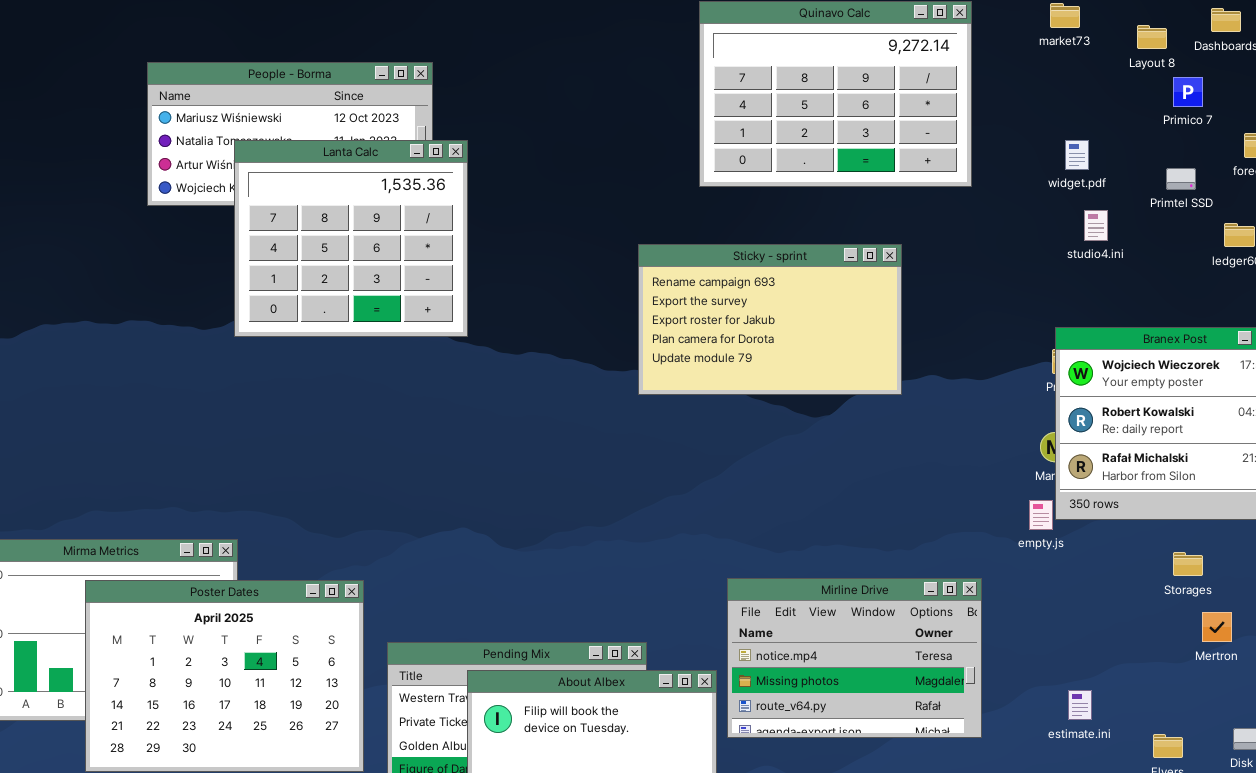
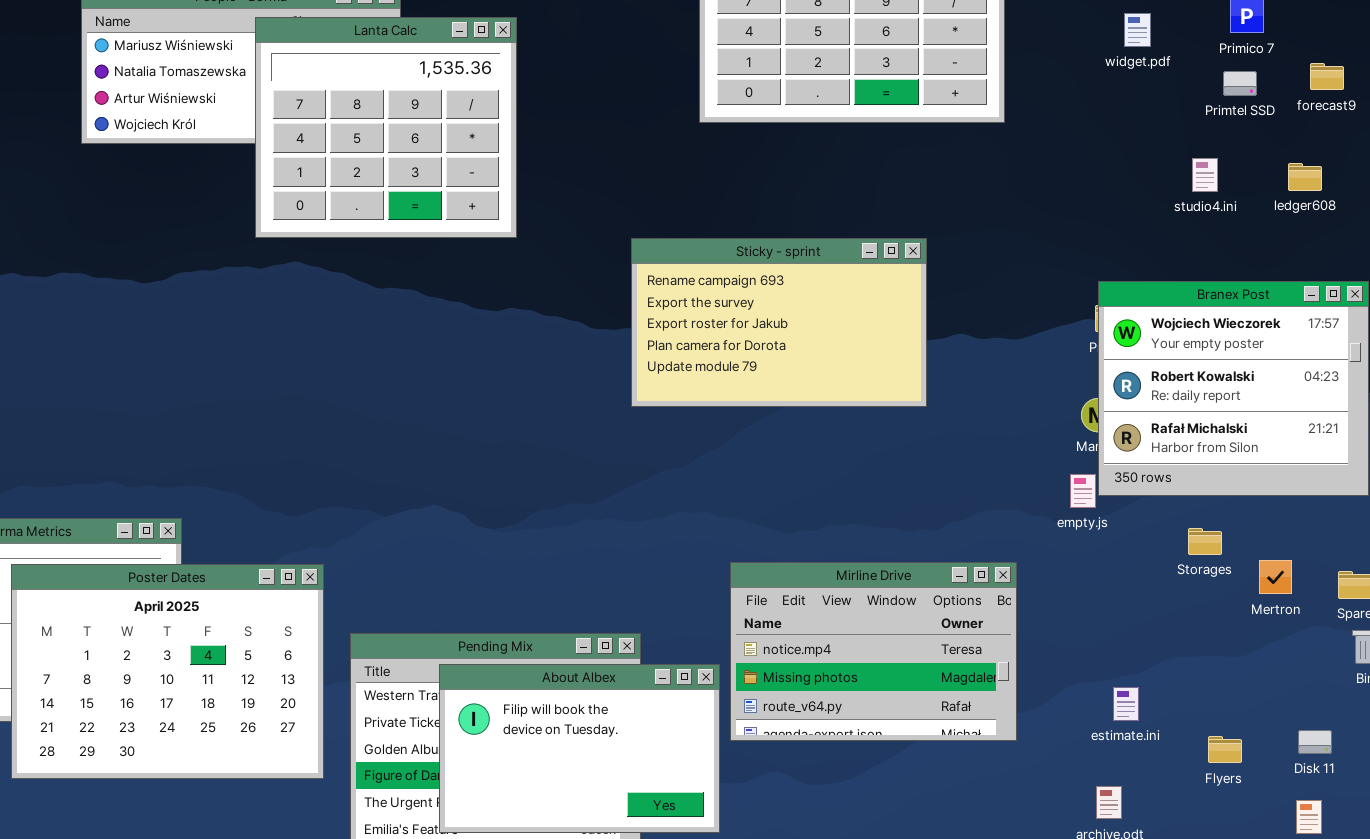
Lanta Calc: [234,140,468,337] -> [255,17,517,238], moved
widget.pdf: [1065,140,1089,170] -> [1124,13,1151,47], moved
Primtel SSD: [1166,168,1196,190] -> [1223,71,1257,96], moved
studio4.ini: [1084,210,1108,241] -> [1192,158,1218,192], moved
Sticky - sprint: [638,244,902,395] -> [631,238,927,407], moved
Storages: [1173,552,1203,576] -> [1188,528,1222,555], moved
Mertron: [1202,612,1232,642] -> [1259,560,1292,594], moved

